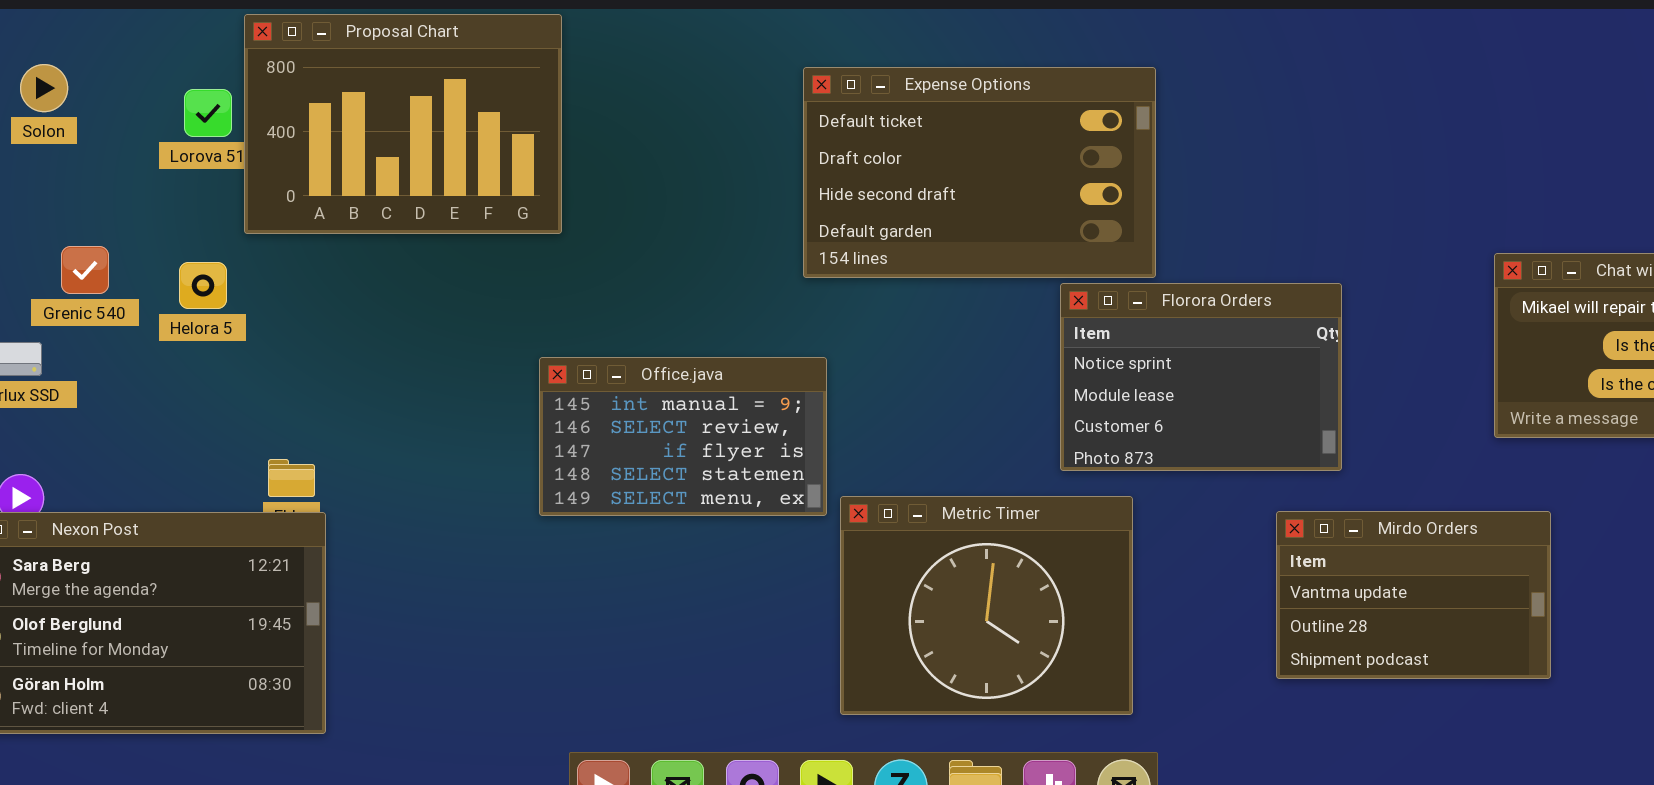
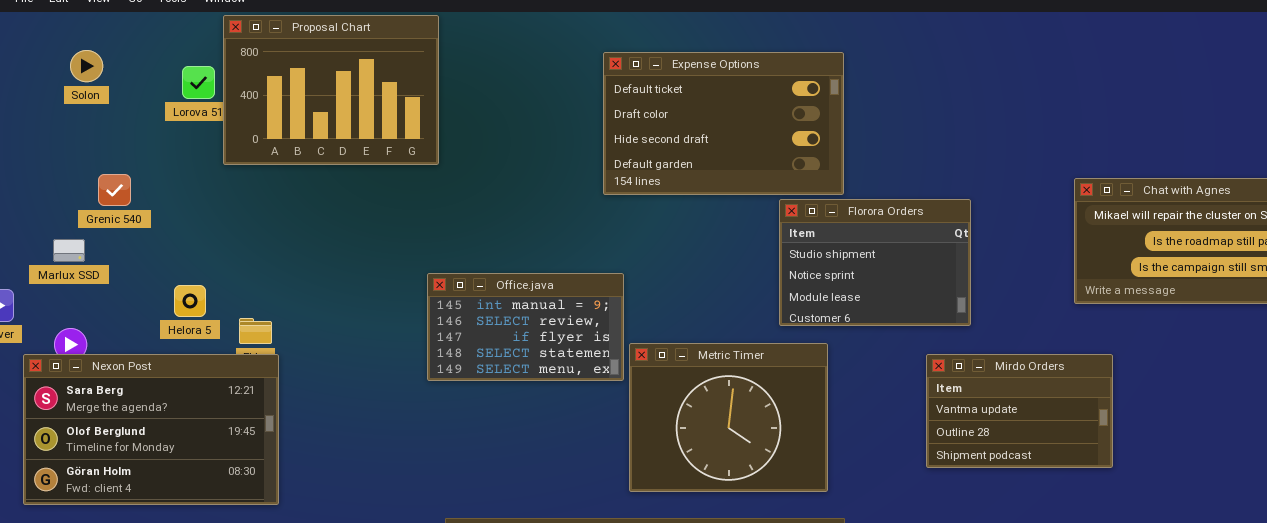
Helora 5: [179,262,227,309] -> [174,285,206,317], moved
Florora Orders: [1060,283,1342,471] -> [779,199,971,326], scrolled up 1 row
Office.java: [539,357,827,516] -> [427,273,624,381], moved

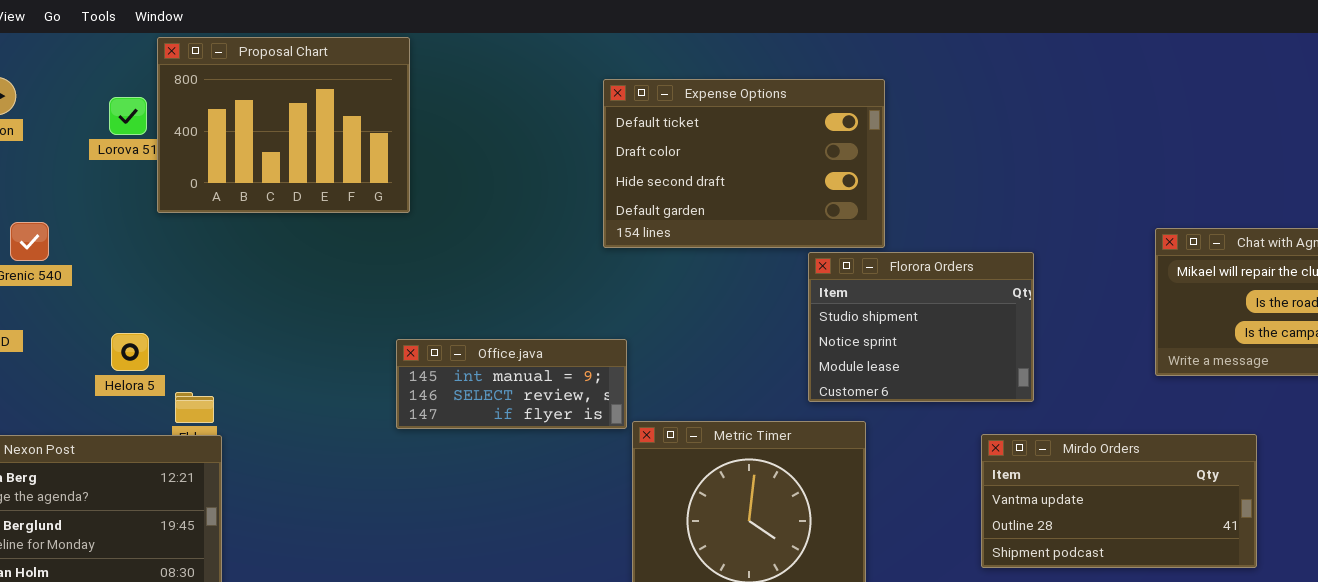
Office.java: [427,273,624,381] -> [396,339,627,429], resized
Helora 5: [174,285,206,317] -> [111,333,149,371], moved
Mirdo Orders: [926,354,1113,468] -> [981,434,1257,568], resized

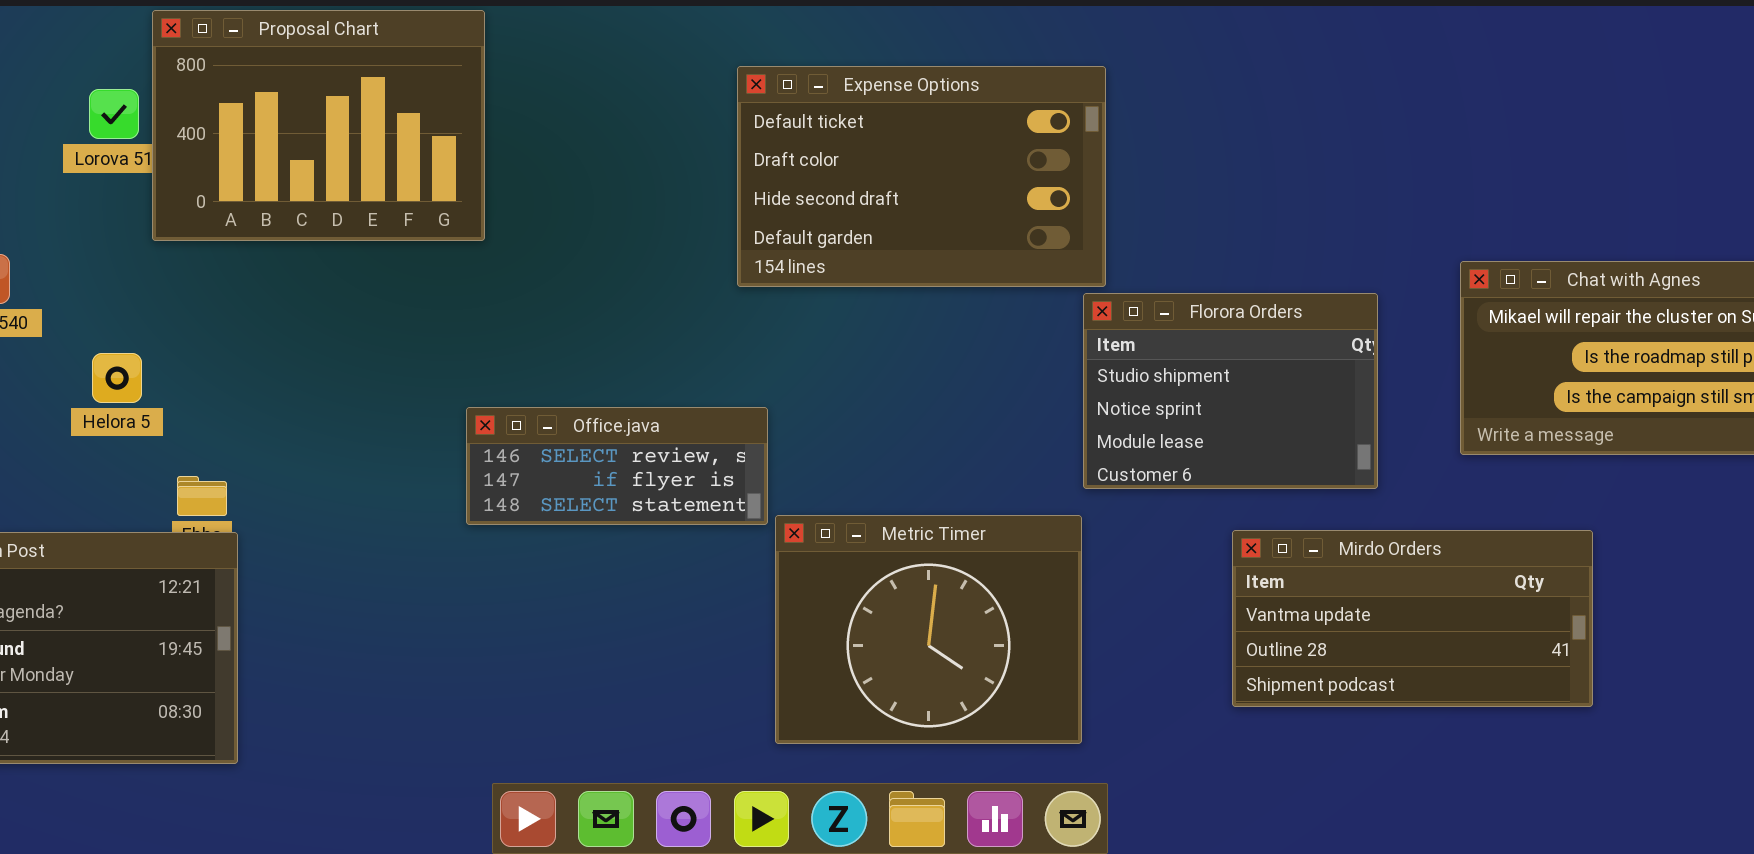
Florora Orders: [808,252,1034,402] -> [1083,293,1378,489], moved
Helora 5: [111,333,149,371] -> [92,353,142,403], moved
Office.java: [396,339,627,429] -> [466,407,768,525], scrolled down 1 row

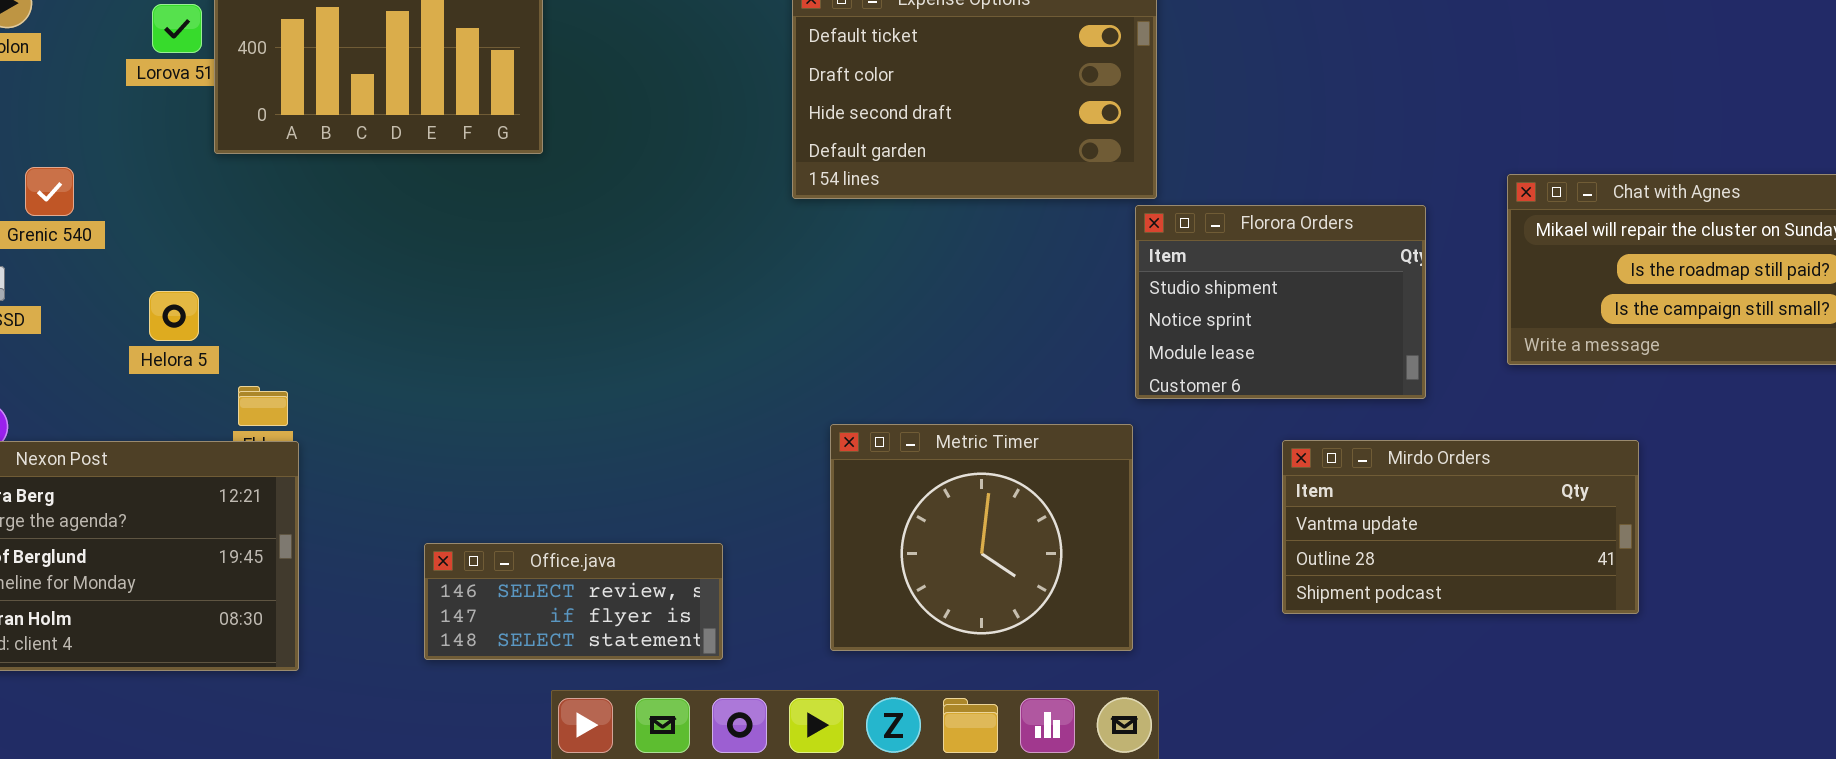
Helora 5: [92,353,142,403] -> [149,291,199,341], moved
Office.java: [466,407,768,525] -> [424,543,723,660], moved

